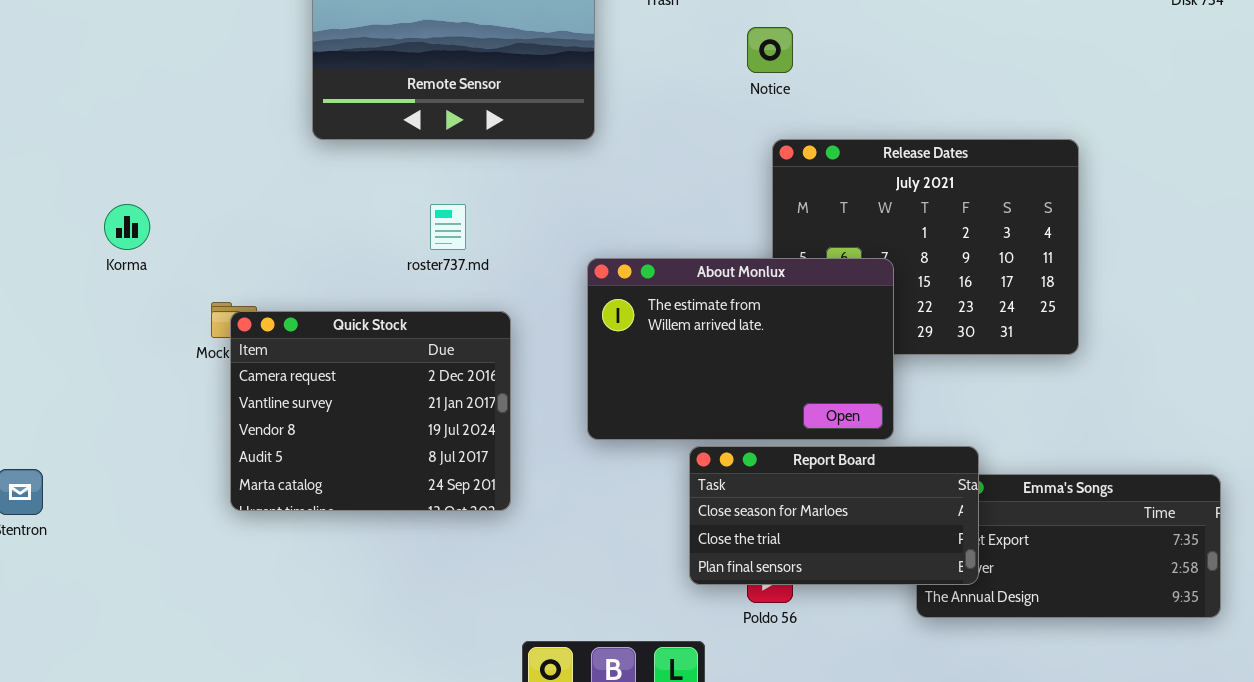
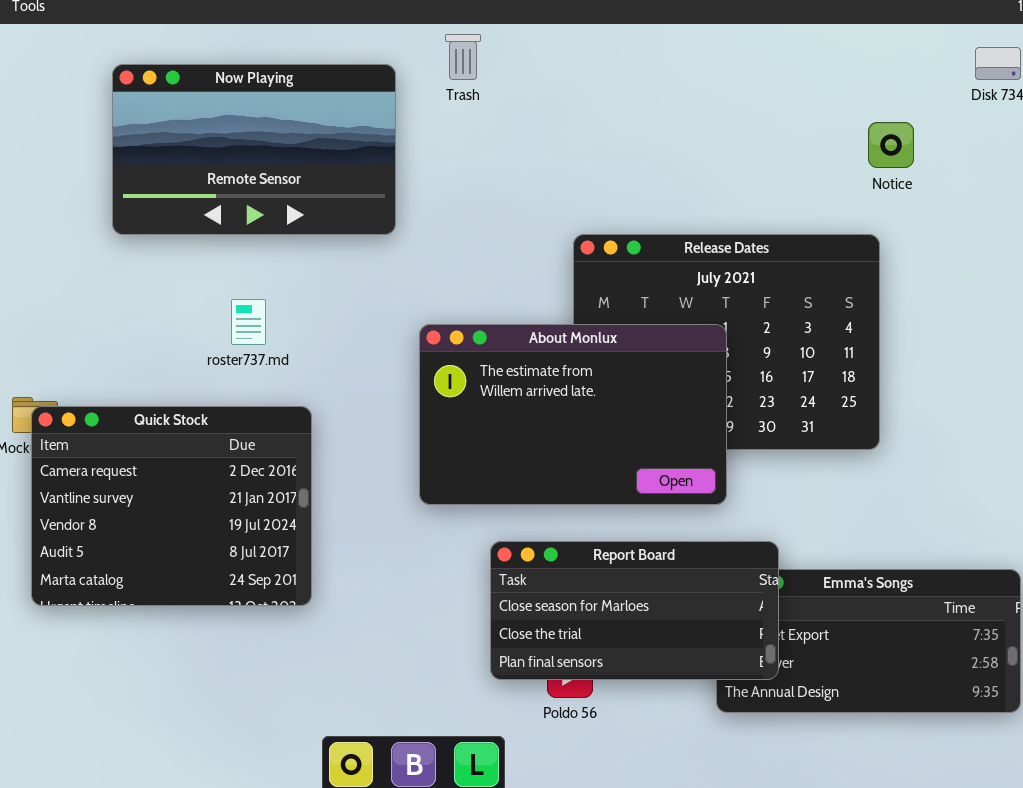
Notice: [747,27,793,73] -> [868,122,914,168], moved
About Monlux: [587,258,894,440] -> [419,324,727,505], moved

